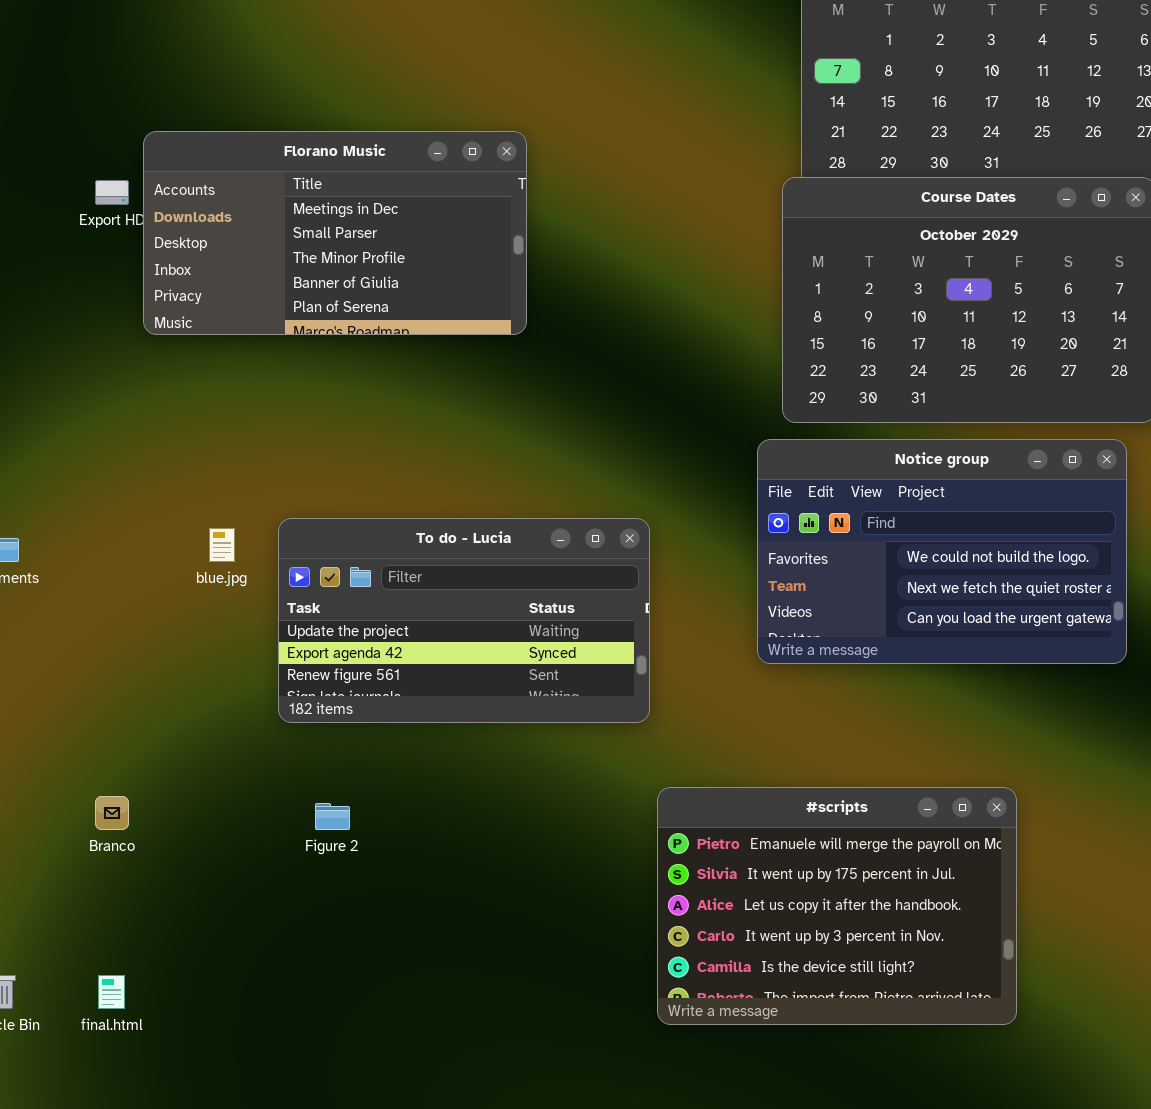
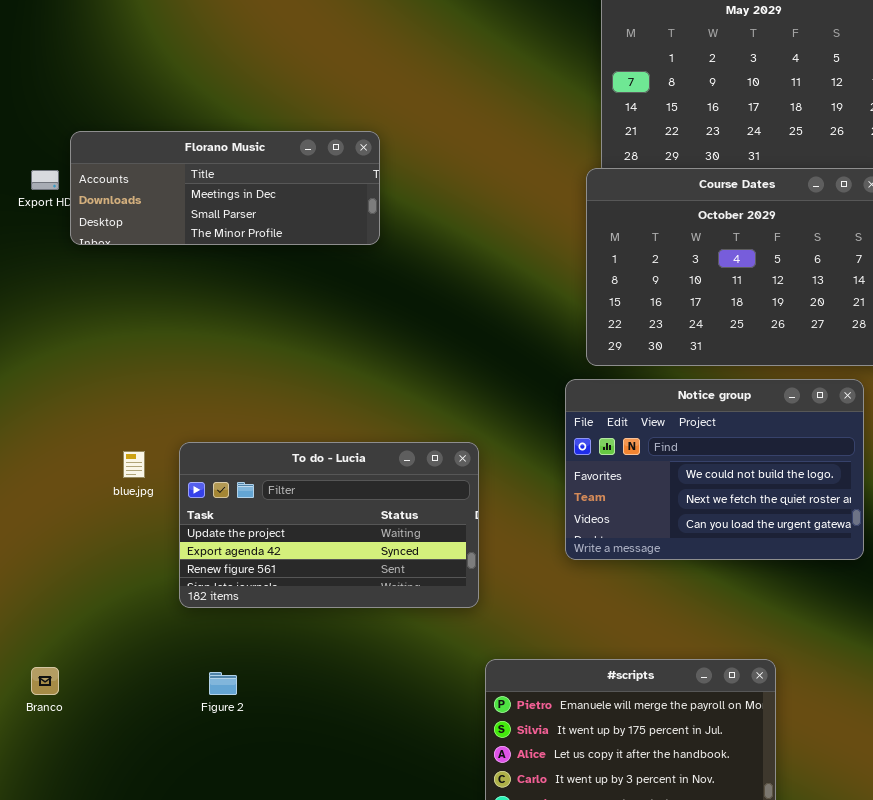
Florano Music: [143,131,527,335] -> [70,131,380,245], resized

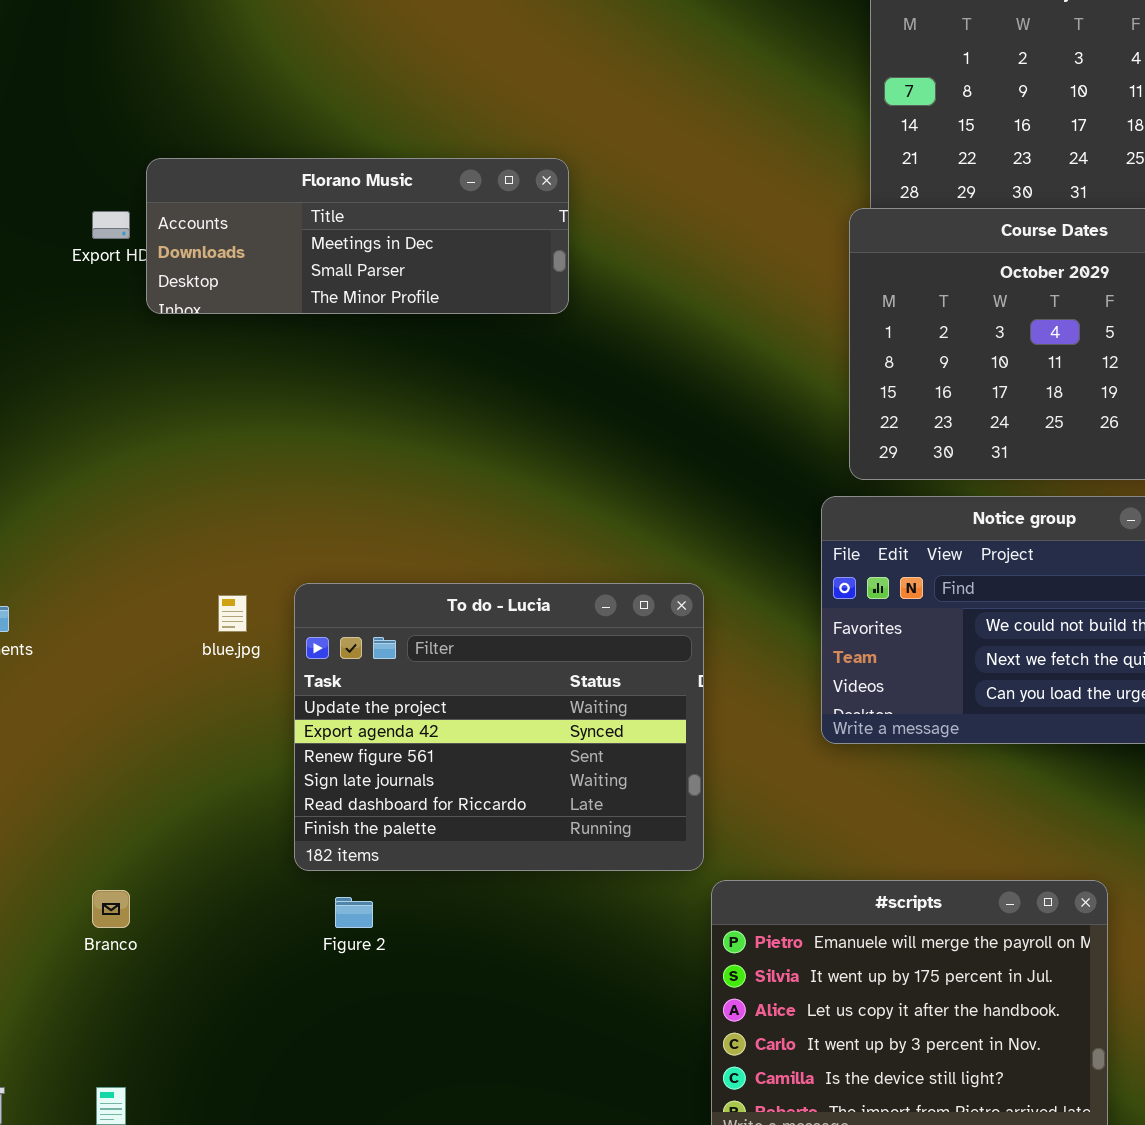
To do - Lucia: [179,442,479,608] -> [294,583,704,871], resized

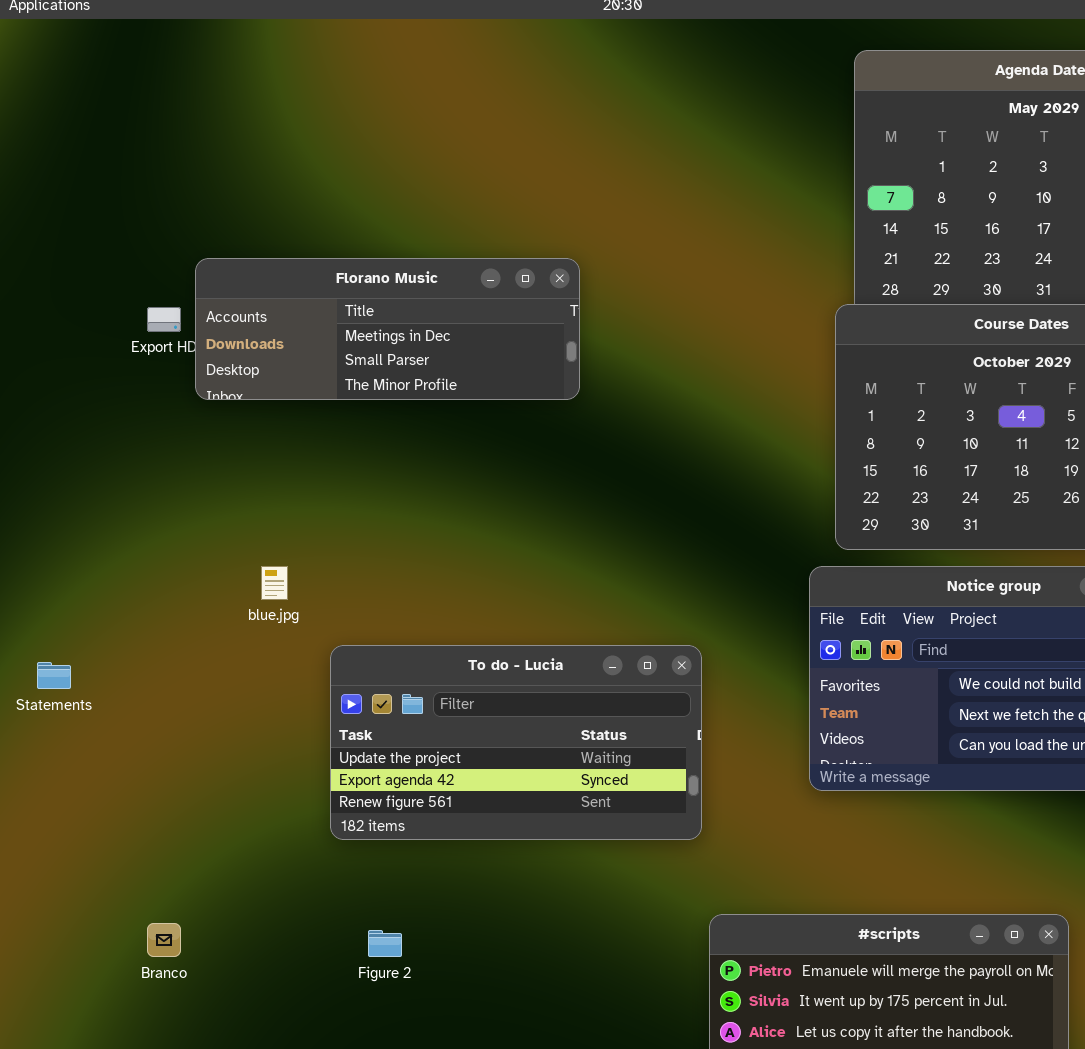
To do - Lucia: [294,583,704,871] -> [330,645,702,840], resized
blue.jpg: [218,595,247,632] -> [261,566,288,600], moved

